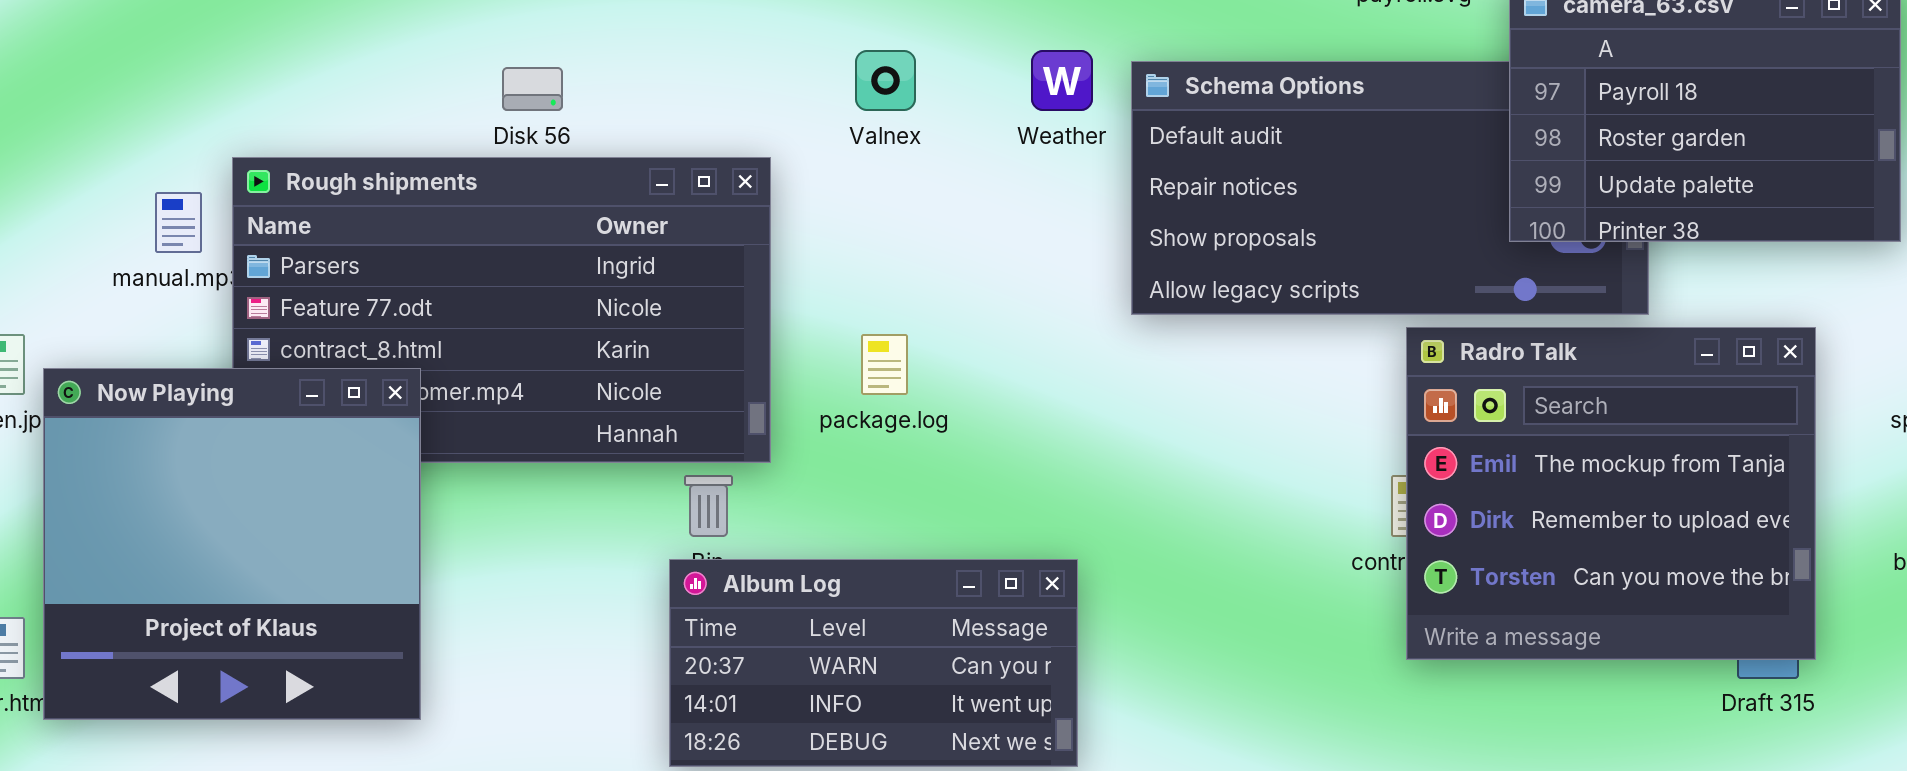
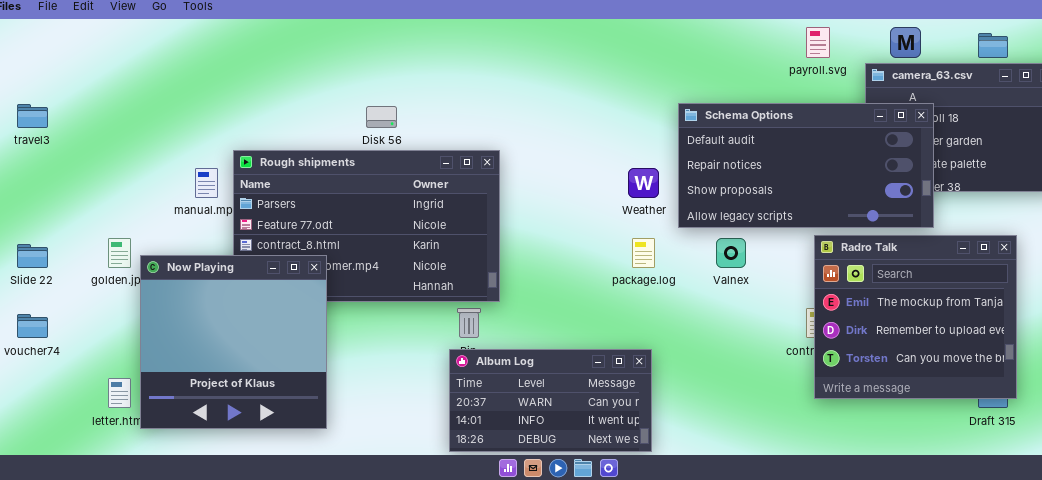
Valnex: [855,50,916,111] -> [716,238,746,268], moved
Weather: [1031,50,1093,111] -> [628,168,659,198], moved
Schema Options: [1131,61,1649,315] -> [678,103,934,228], raised
package.log: [861,334,908,395] -> [632,238,655,268], moved

